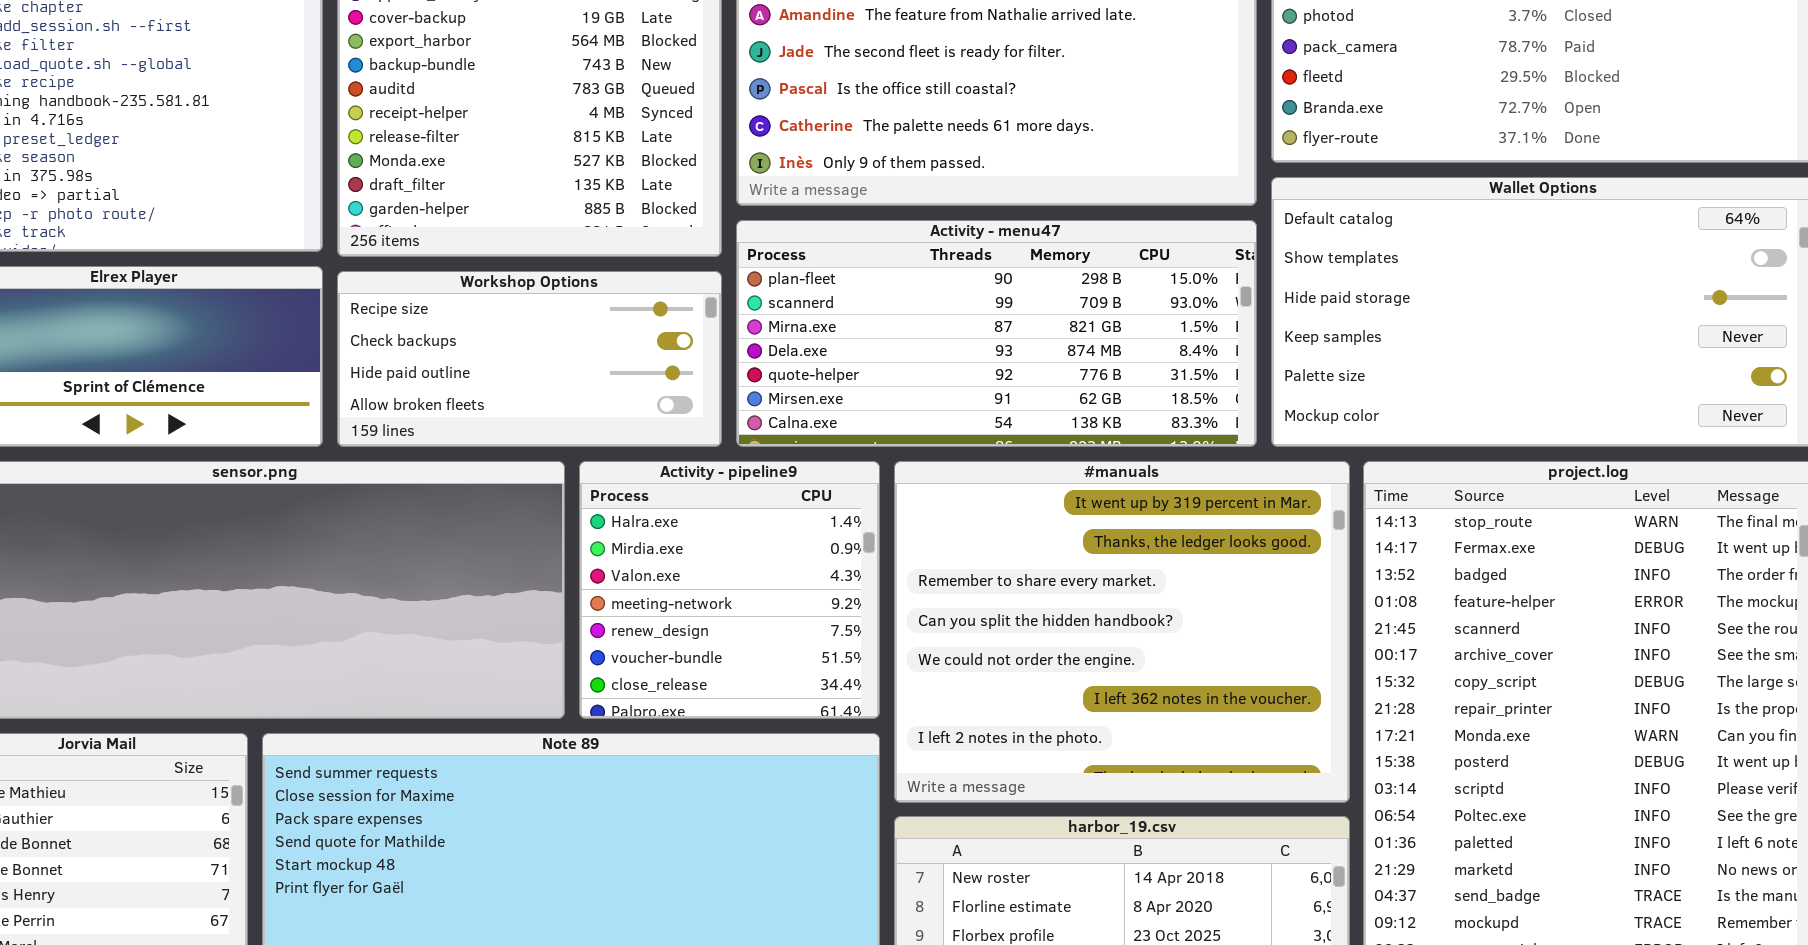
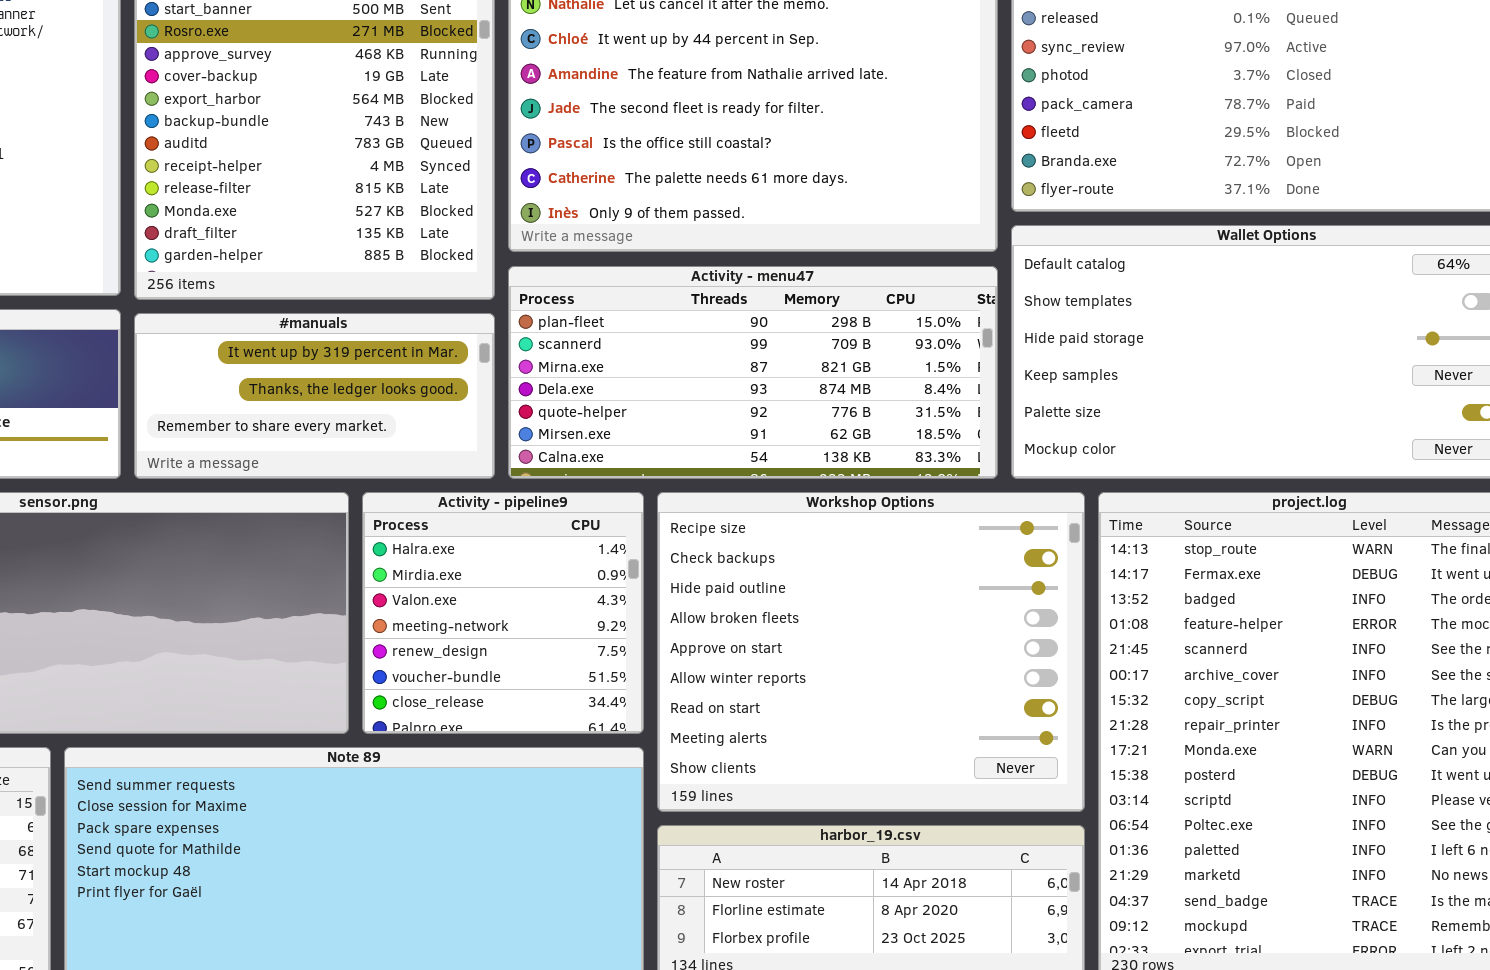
Workshop Options: [337,271,722,447] -> [657,492,1085,812], moved, resized
#manuals: [894,461,1350,803] -> [134,313,495,479], moved, resized

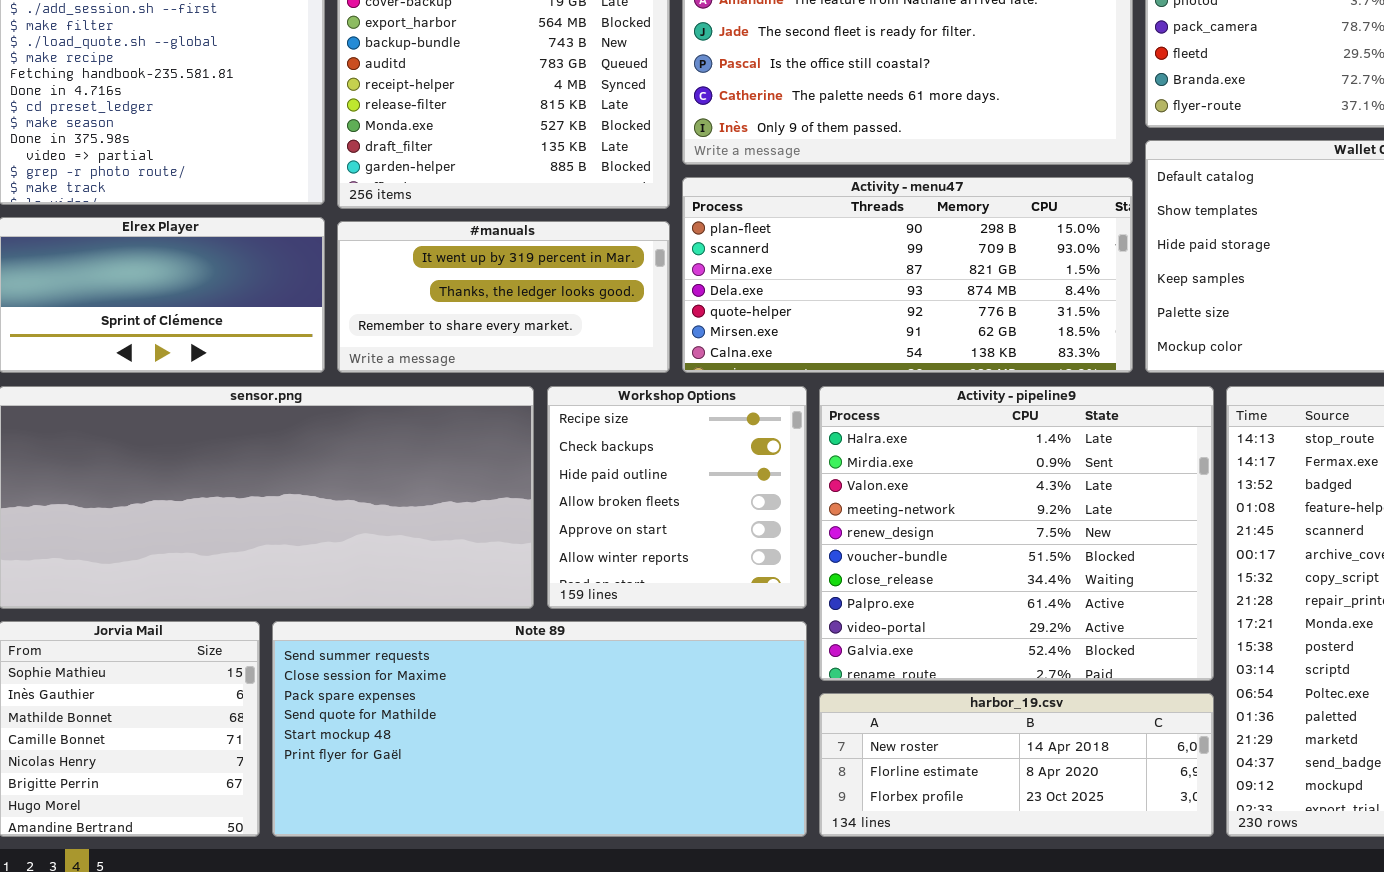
Activity - pipeline9: [362,492,644,734] -> [819,386,1214,681], moved, resized
Workshop Options: [657,492,1085,812] -> [547,386,807,609], moved, resized

